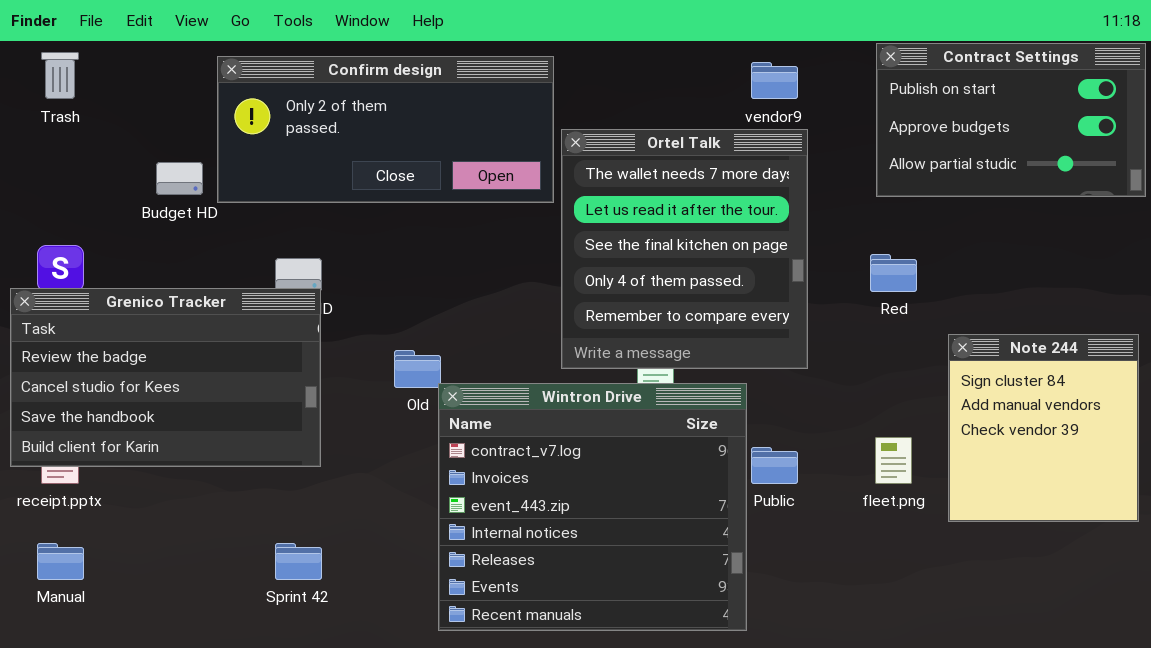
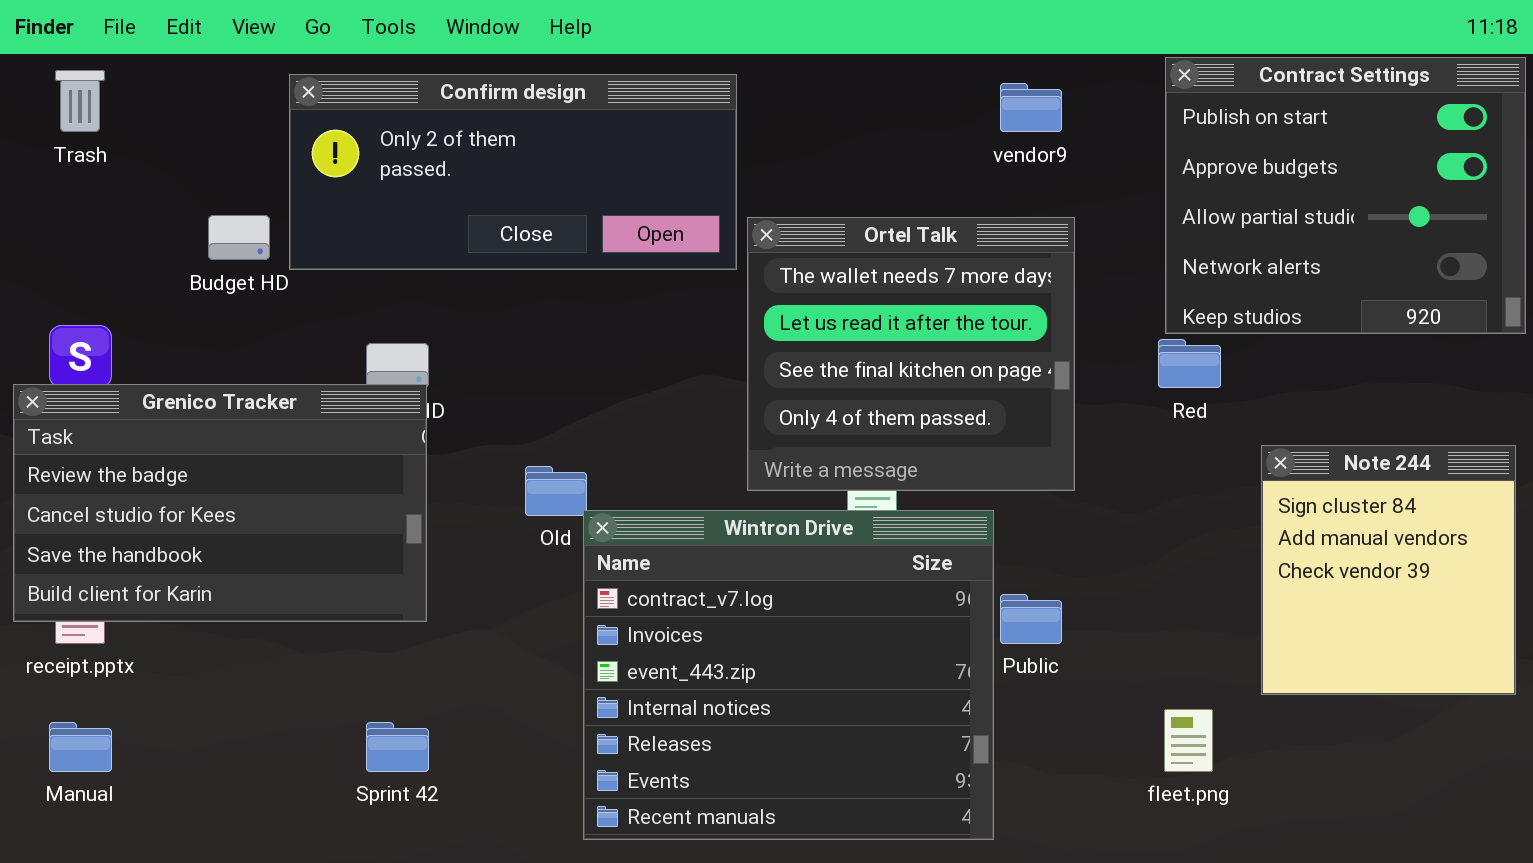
Contract Settings: [876,43,1146,197] -> [1165,57,1526,334], resized
Ortel Talk: [561,129,808,369] -> [747,217,1075,491], resized
fleet.png: [875,437,912,484] -> [1164,709,1213,772], moved

